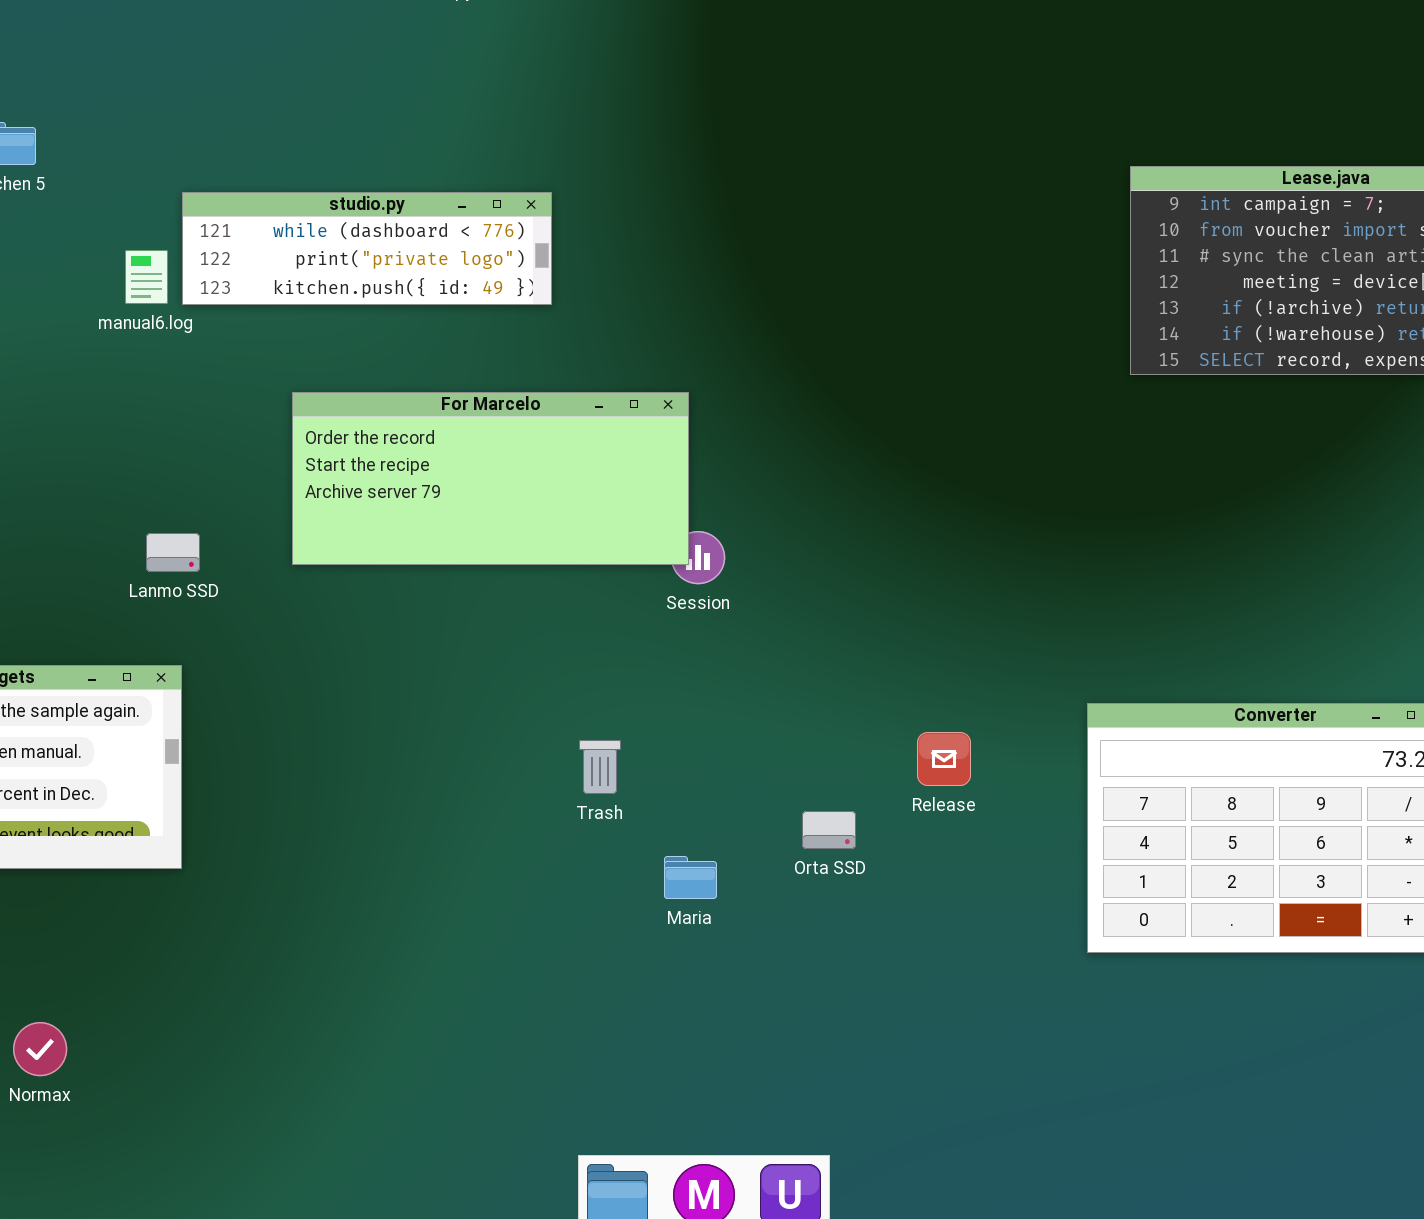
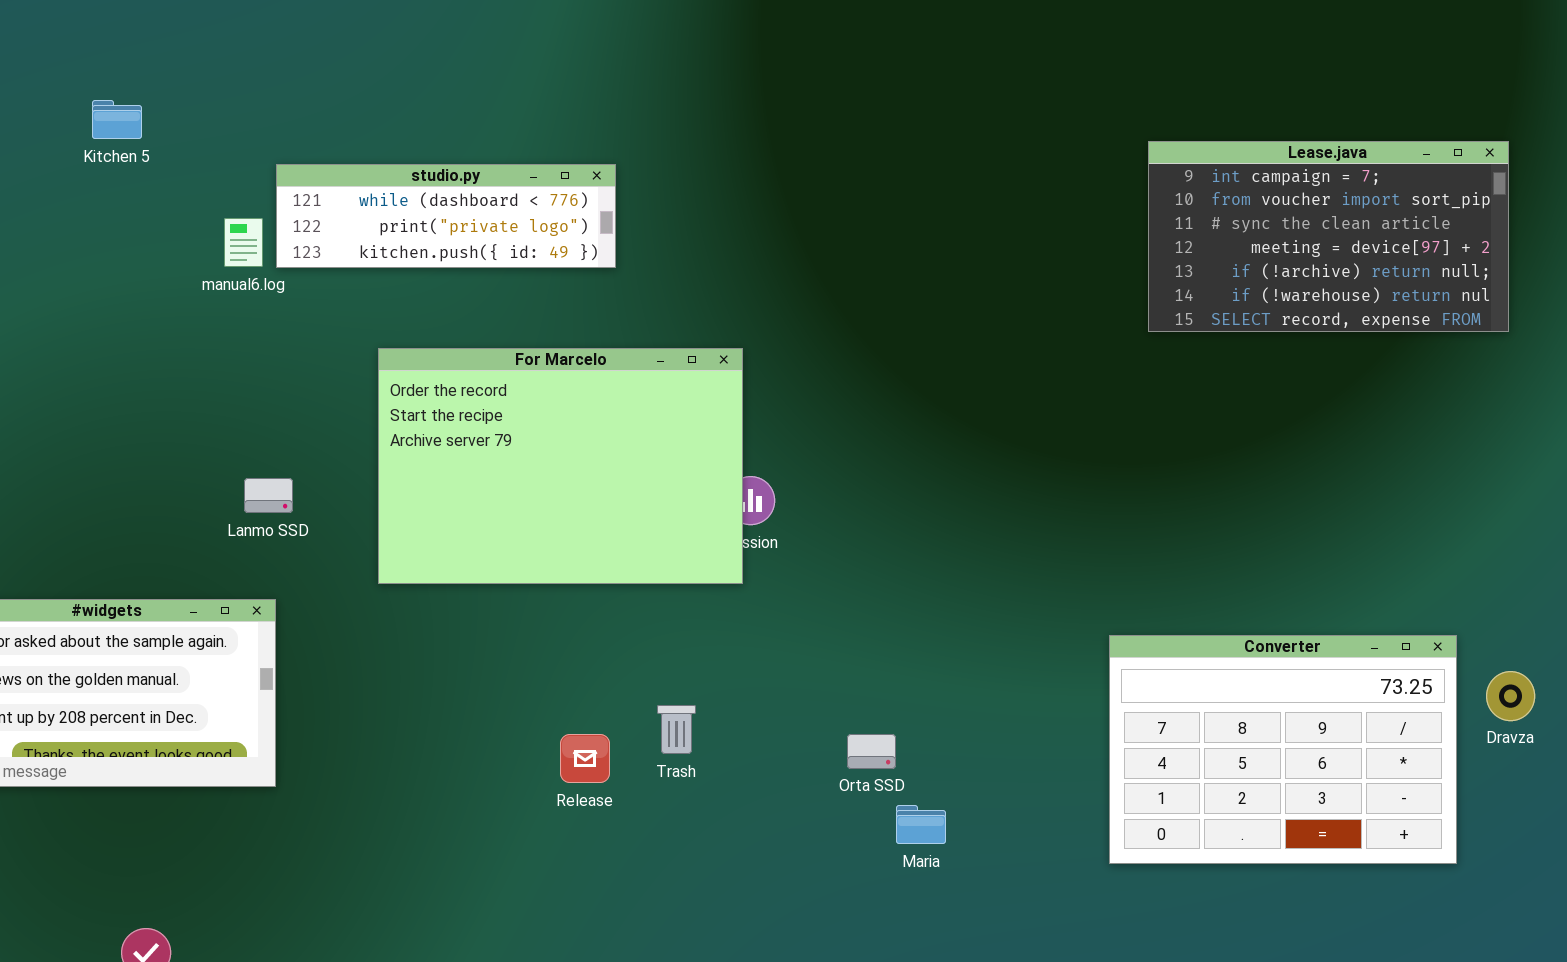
For Marcelo: [292,392,689,565] -> [378,348,743,584], resized
Release: [917,732,971,786] -> [560,734,610,783], moved
Trash: [579,740,621,794] -> [657,705,696,754], moved
Maria: [664,856,717,899] -> [896,805,946,844], moved

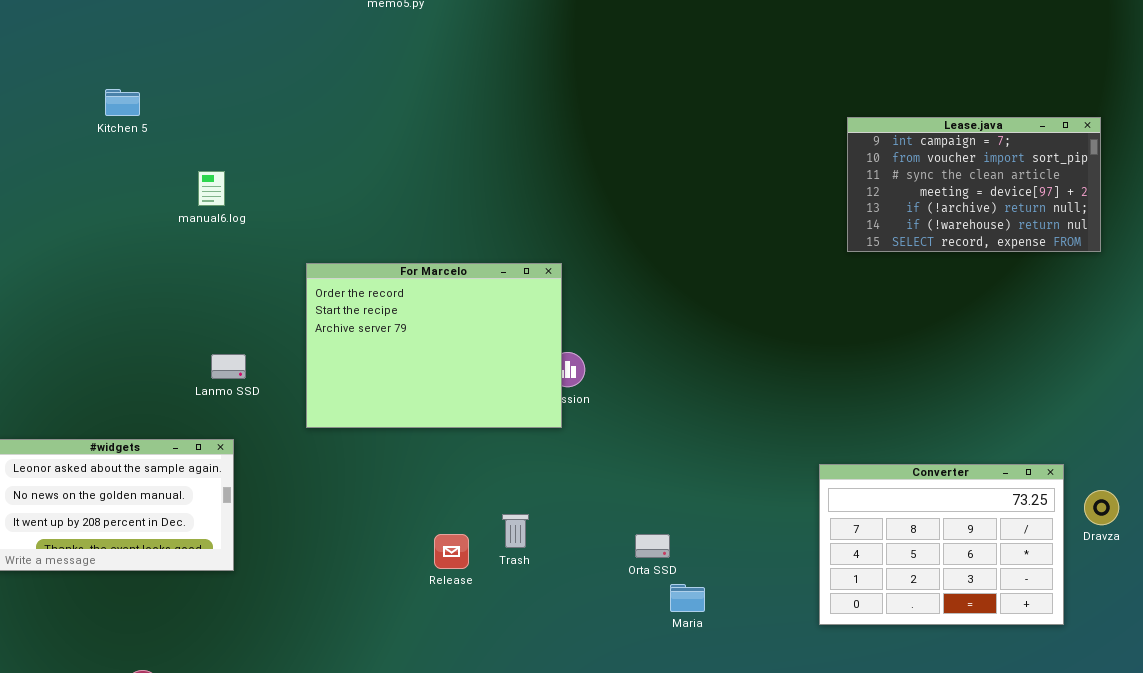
studio.py: [276,164,616,268] -> none, closed

